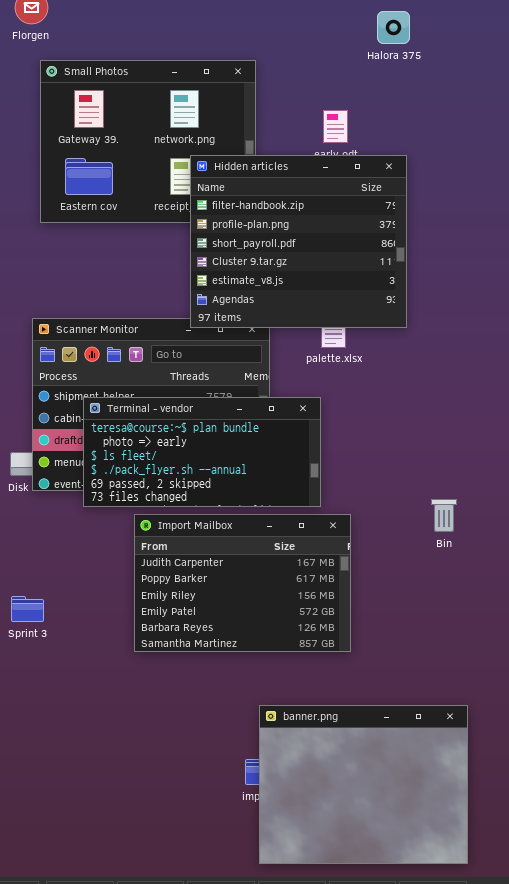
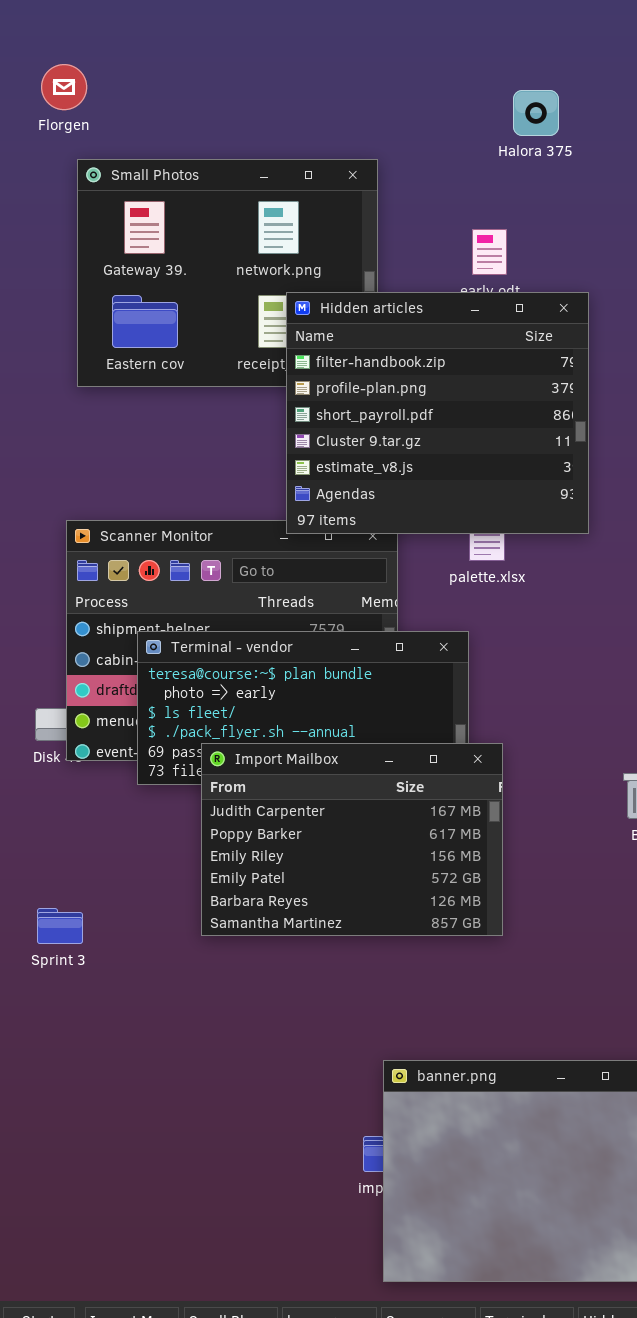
Halora 375: [377,11,410,44] -> [513,90,559,136], moved
Import Mailbox: [134,514,351,652] -> [201,743,503,936], moved

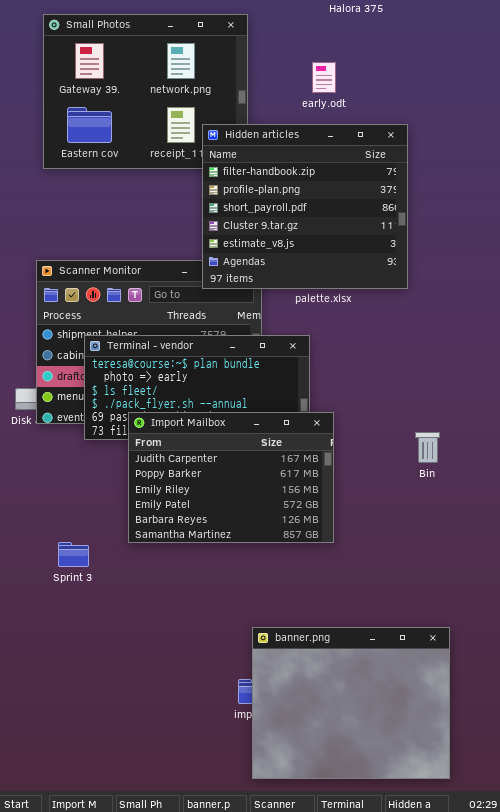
Hidden articles: [286,292,589,534] -> [202,124,408,289], moved
Sprint 3: [37,908,83,944] -> [58,542,89,567], moved

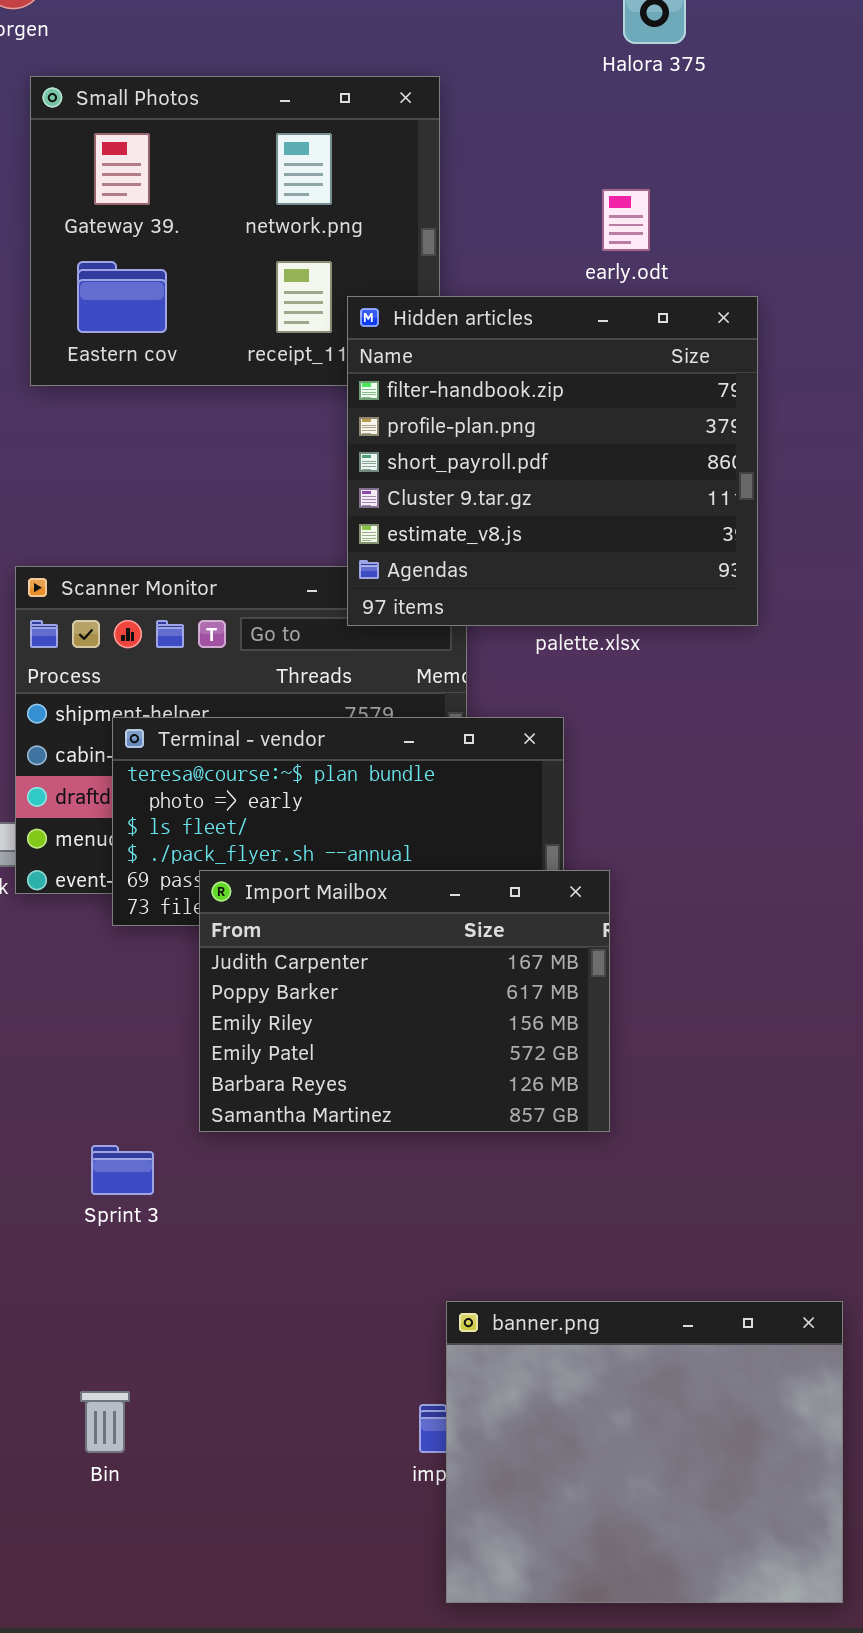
early.odt: [312,62,336,93] -> [602,189,650,251], moved
Bin: [415,432,440,463] -> [80,1391,130,1453], moved
Sprint 3: [58,542,89,567] -> [91,1145,154,1195], moved

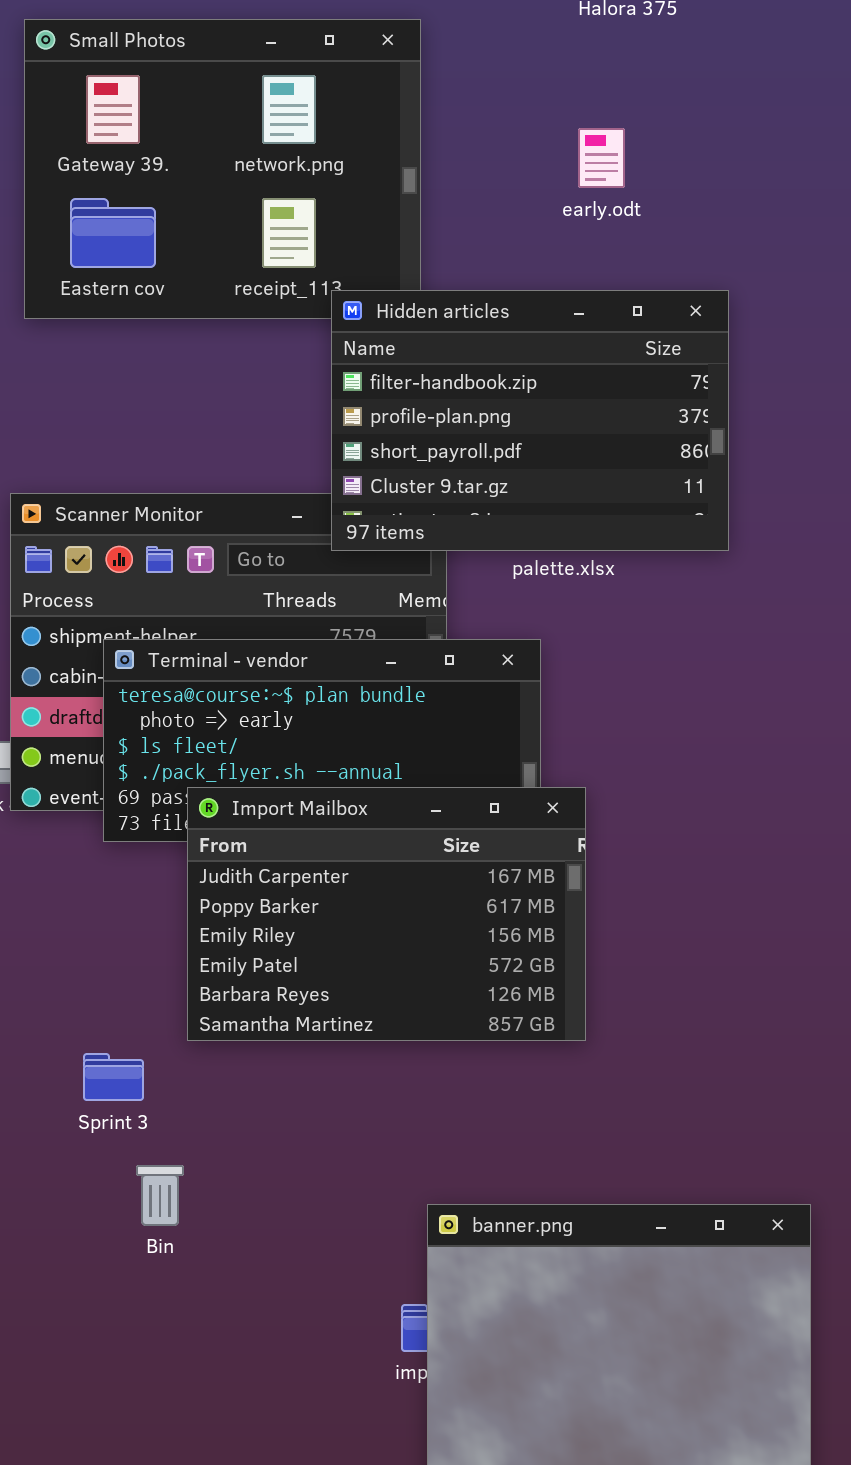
Hidden articles: [347,296,758,626] -> [331,290,729,551], resized
Bin: [80,1391,130,1453] -> [136,1165,184,1226], moved

